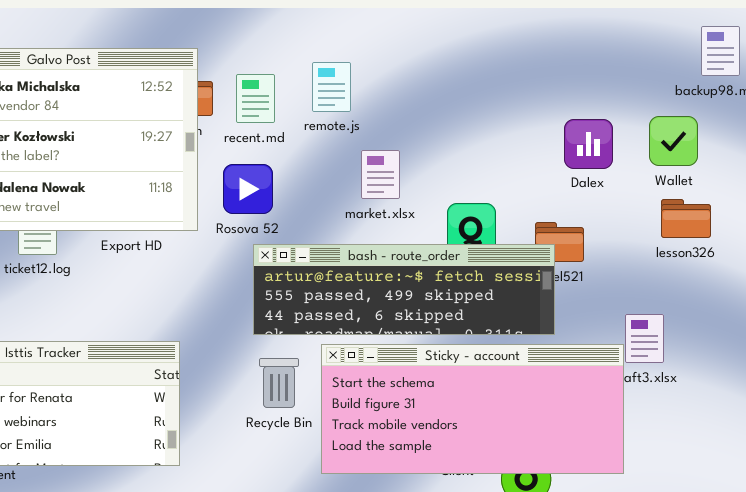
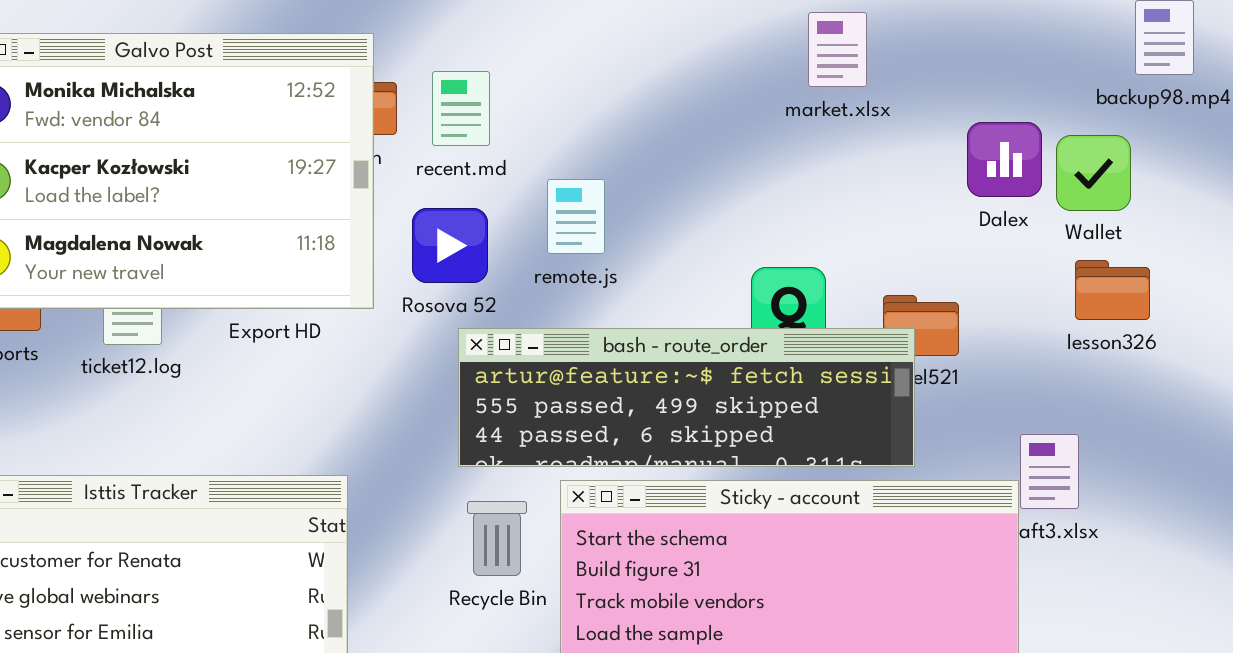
remote.js: [312,62,351,112] -> [547,179,605,254], moved
Dalex: [564,119,613,169] -> [967,122,1042,197], moved
market.xlsx: [361,150,400,199] -> [808,12,867,87], moved

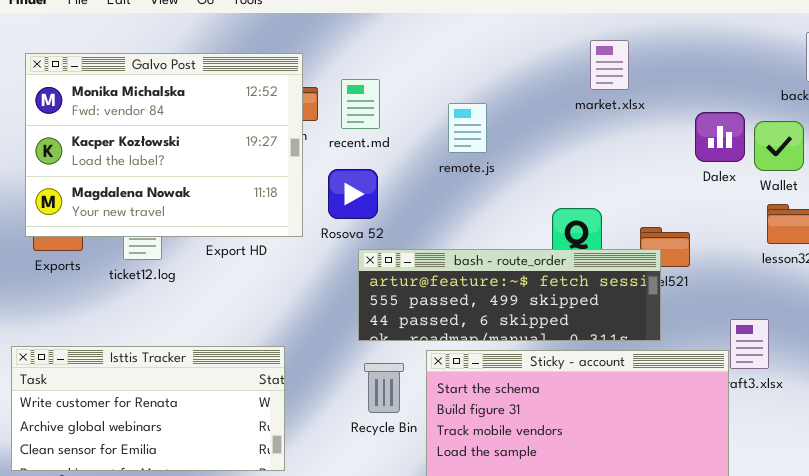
remote.js: [547,179,605,254] -> [448,103,487,153], moved

